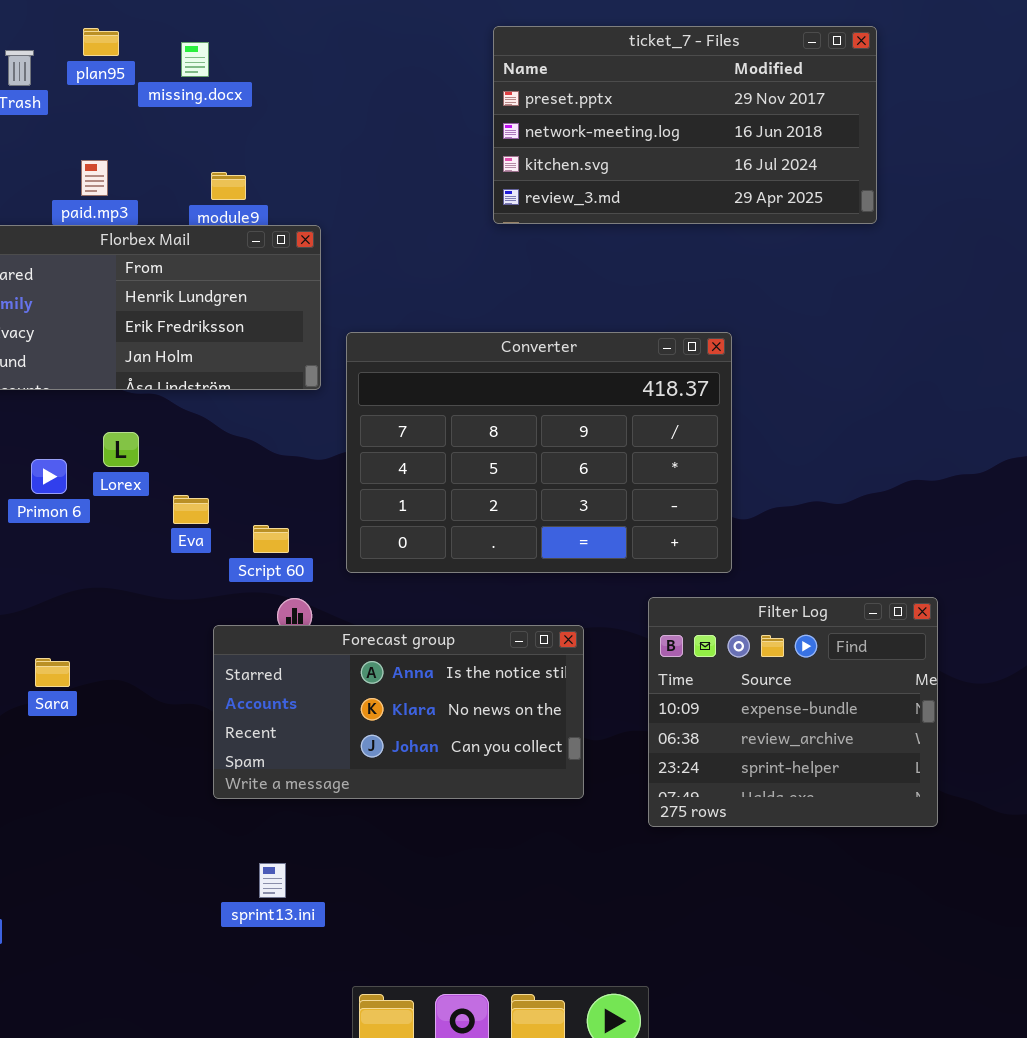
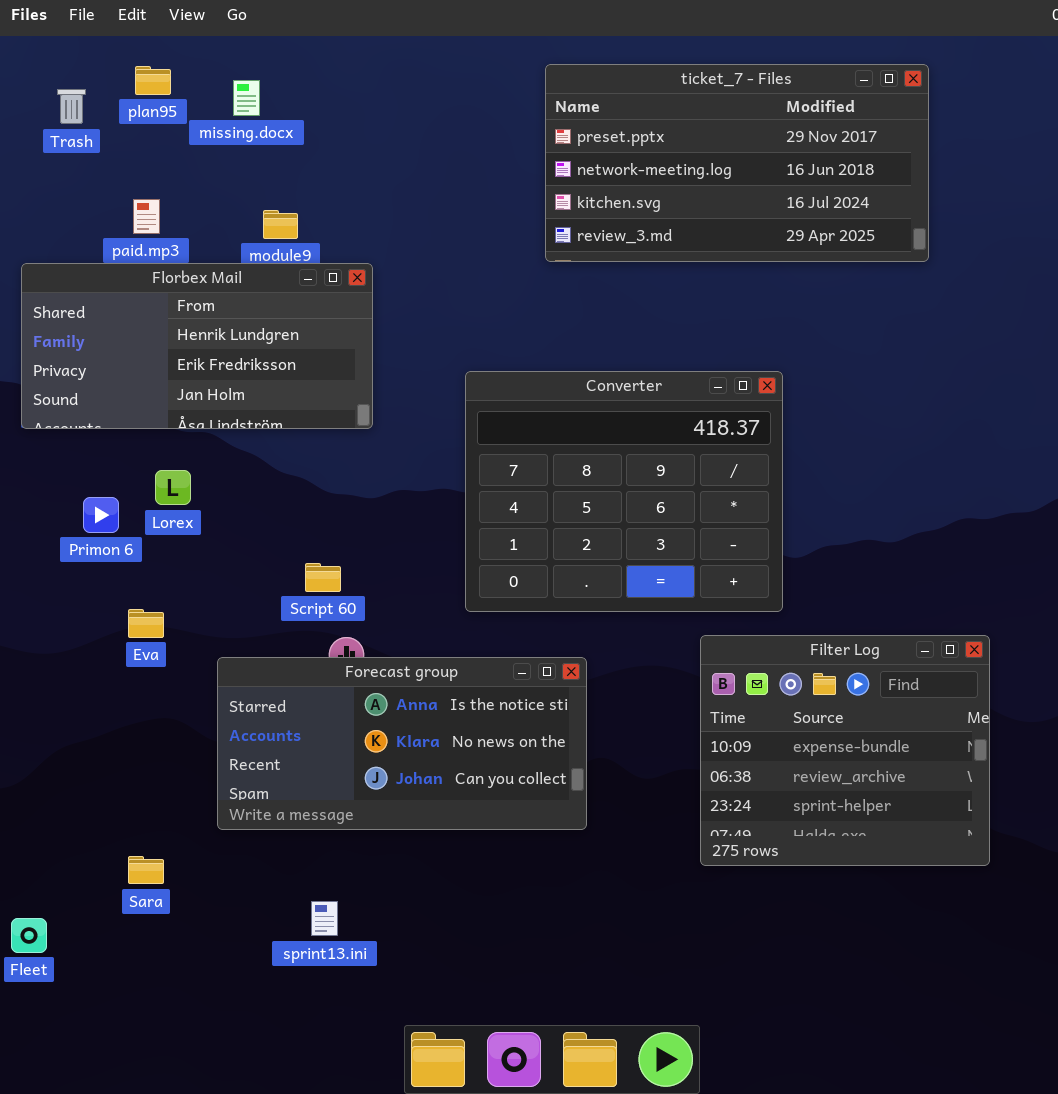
Converter: [346,332,732,573] -> [465,371,783,612], resized
Eva: [173,495,209,524] -> [128,609,164,638], moved
Forecast group: [213,625,584,799] -> [217,657,587,830], moved
Sara: [35,658,70,687] -> [128,856,164,884], moved

